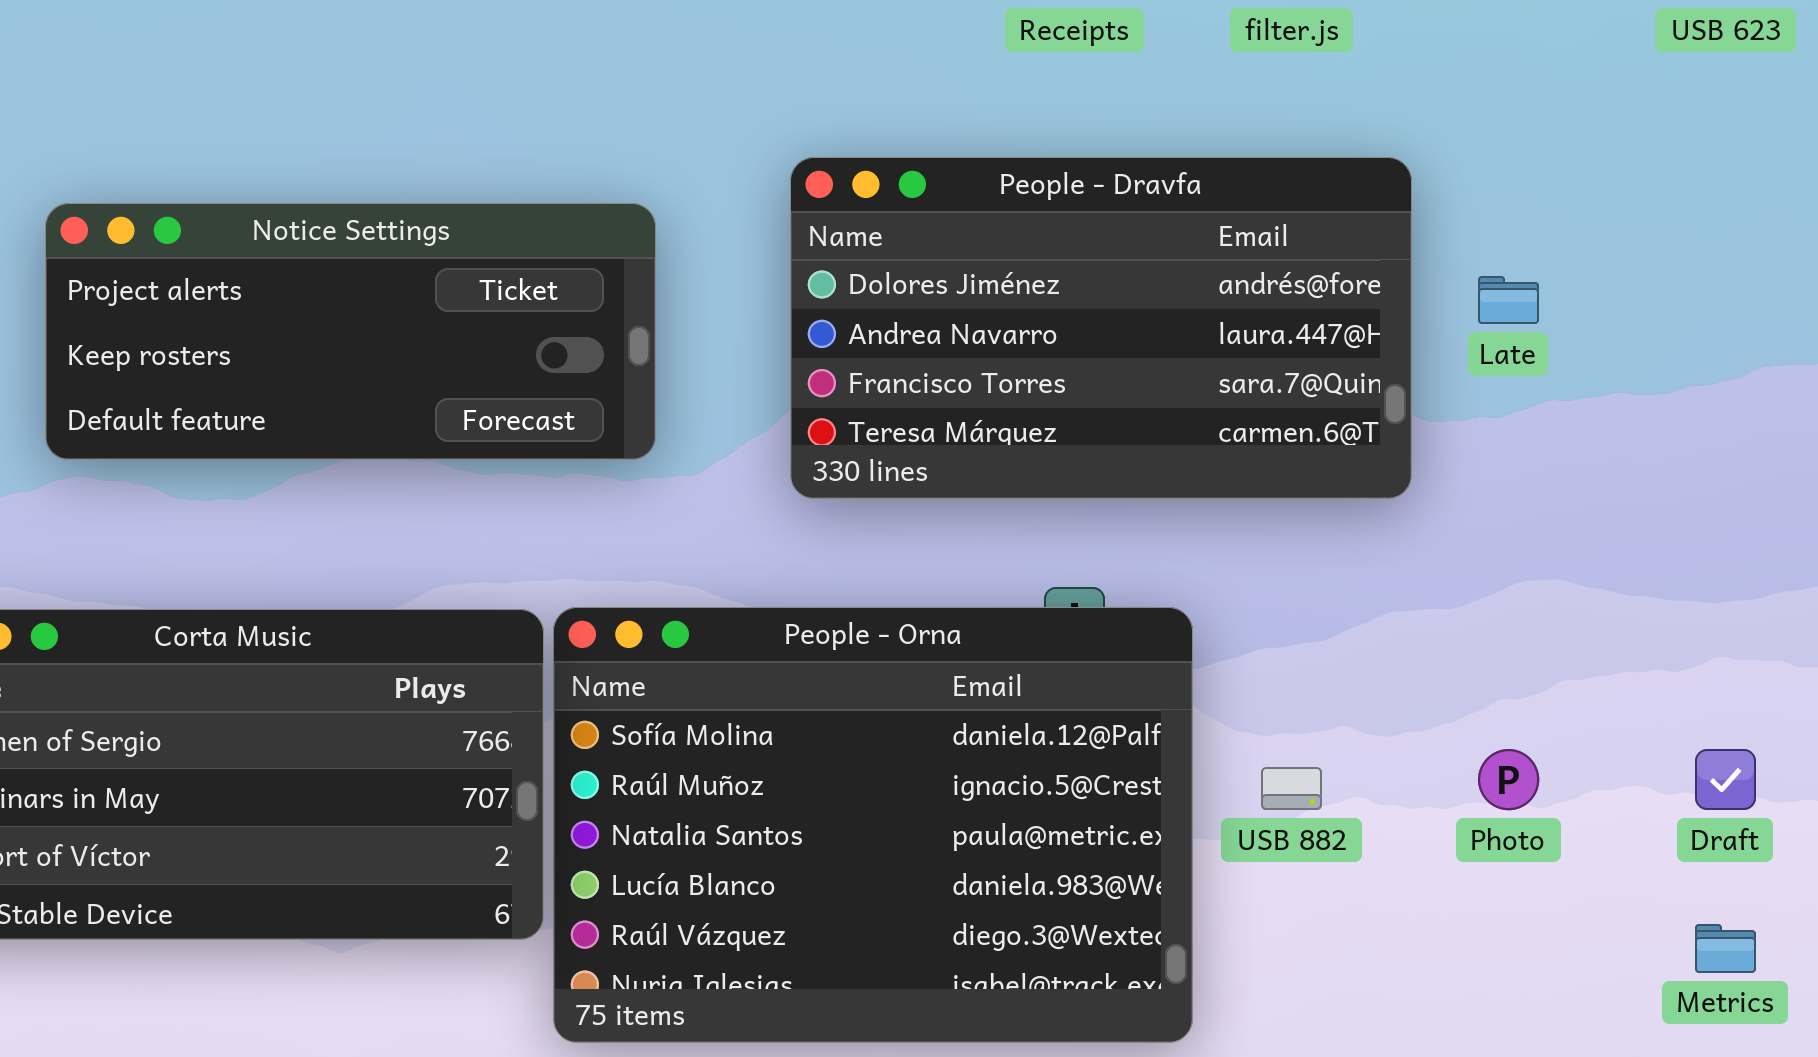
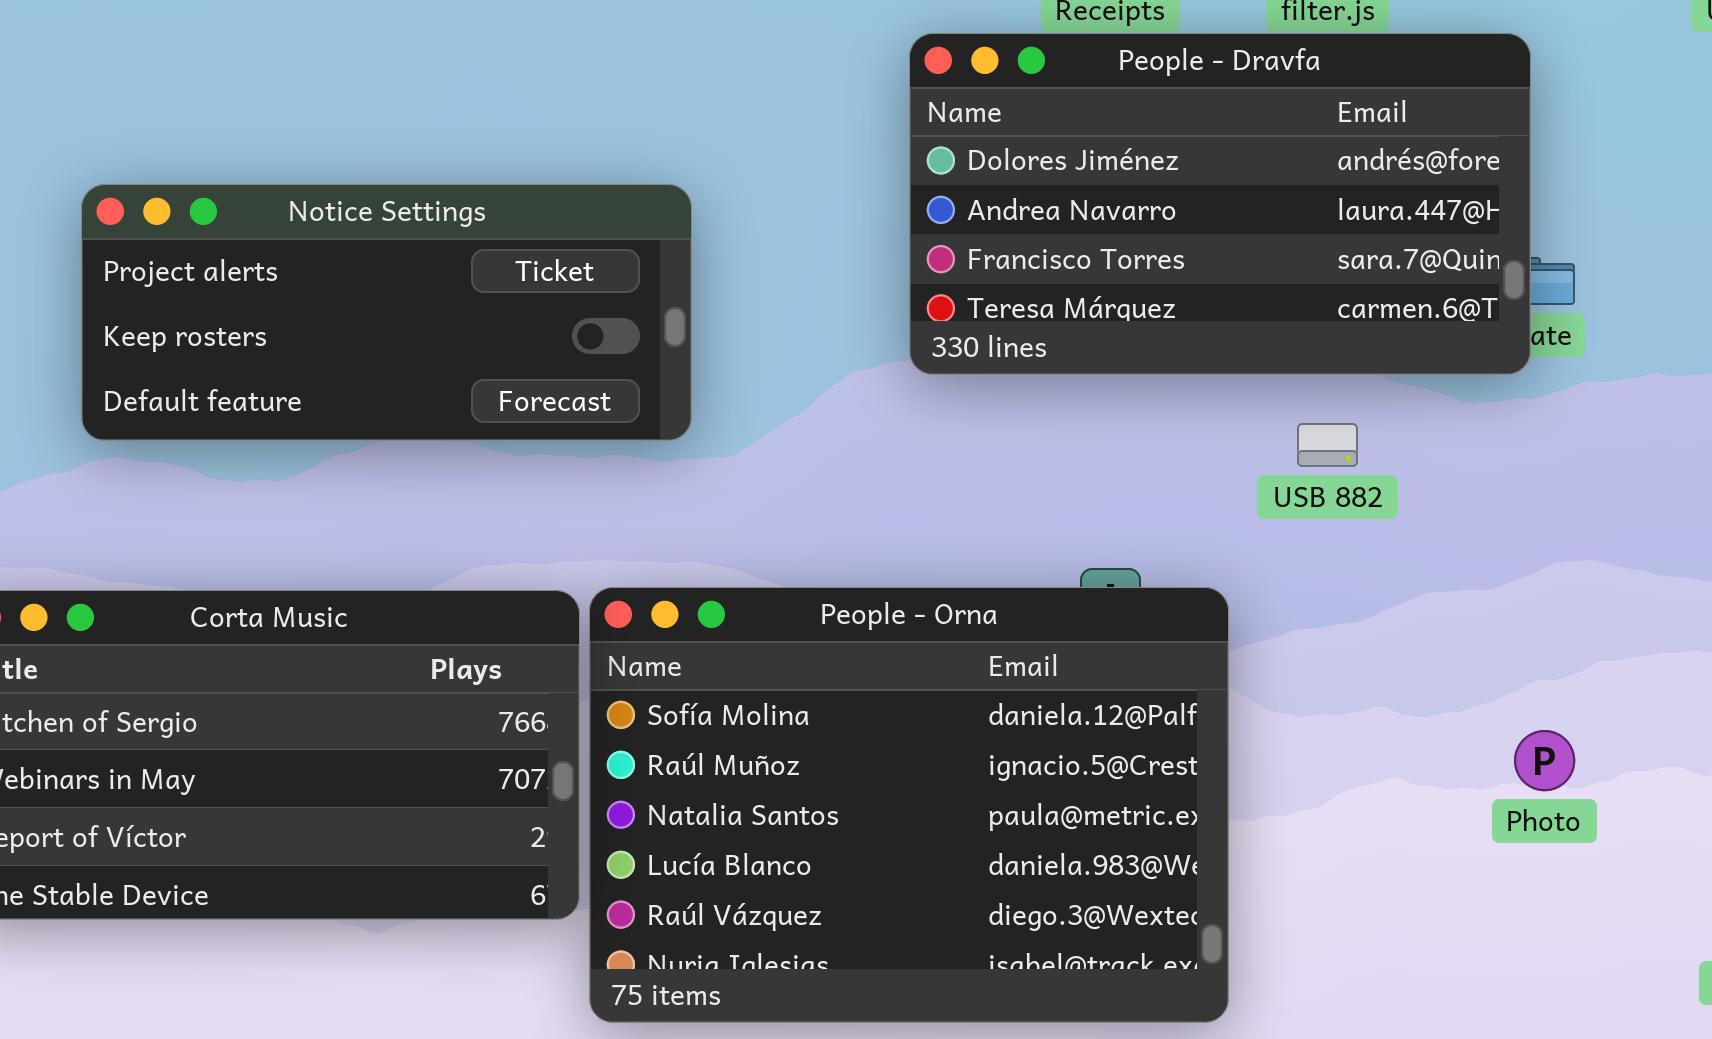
People - Dravfa: [790,157,1412,499] -> [909,33,1531,375], moved
USB 882: [1261,767,1322,810] -> [1297,423,1358,467], moved

